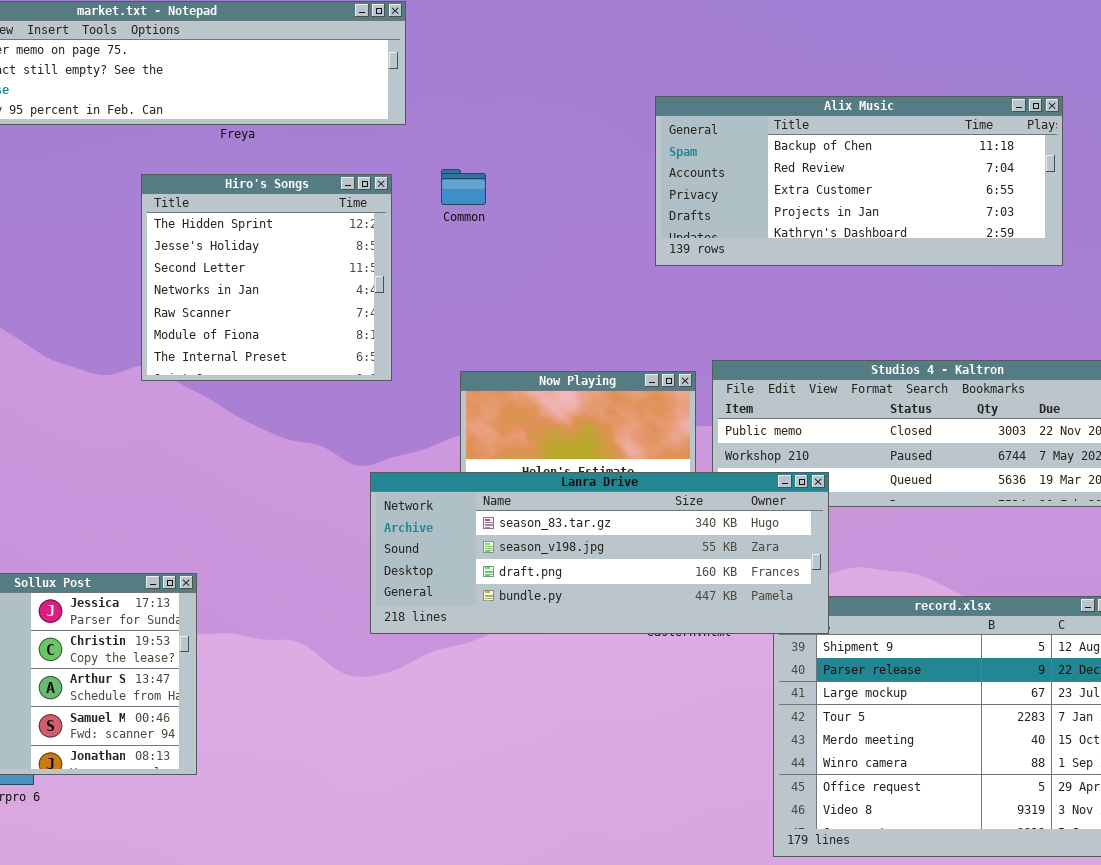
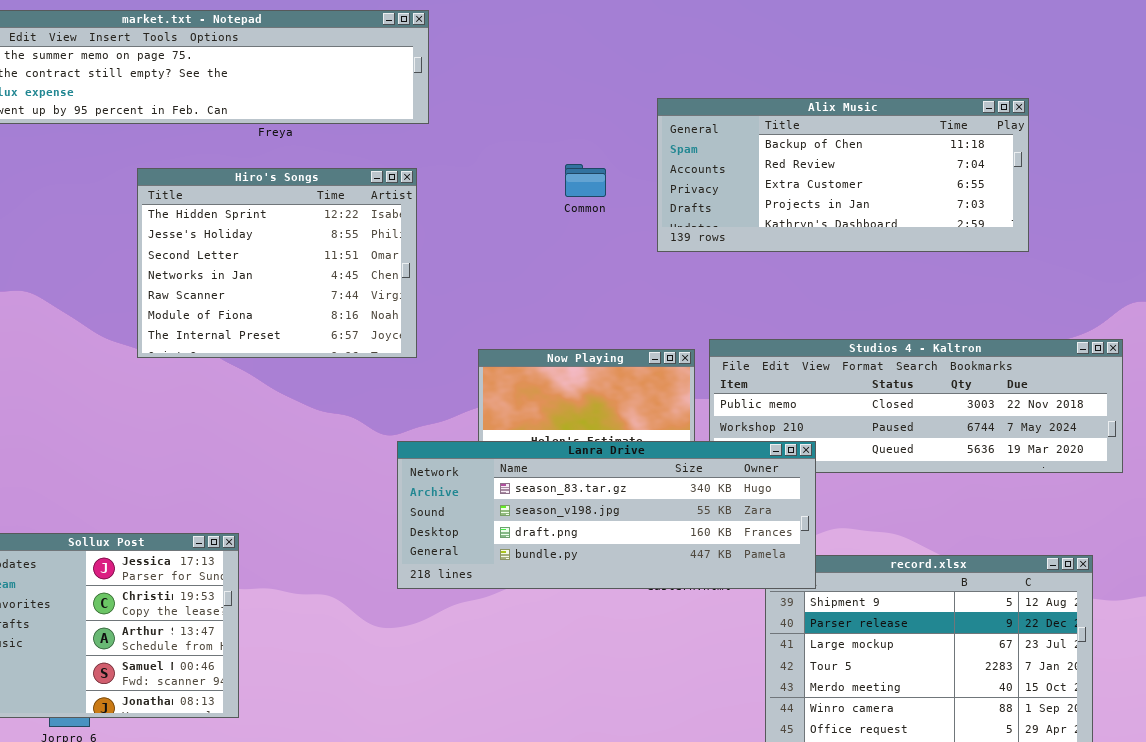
Common: [441,169,486,205] -> [565,164,606,197], moved
Hiro's Songs: [141,174,392,381] -> [137,168,417,358], resized

